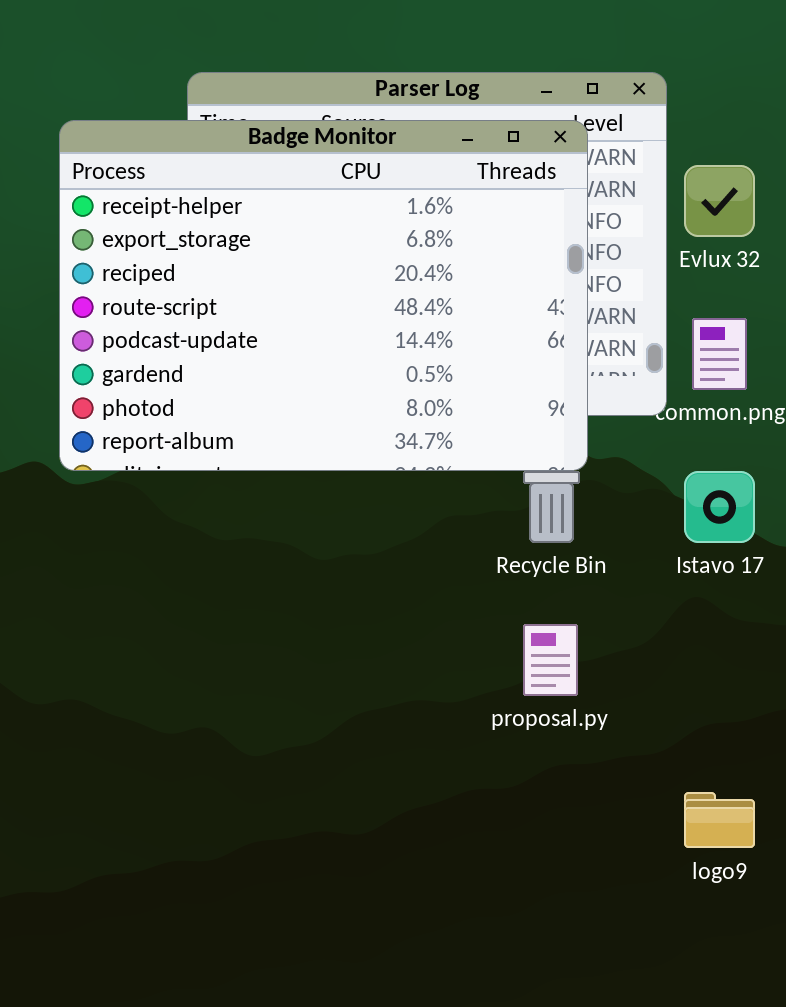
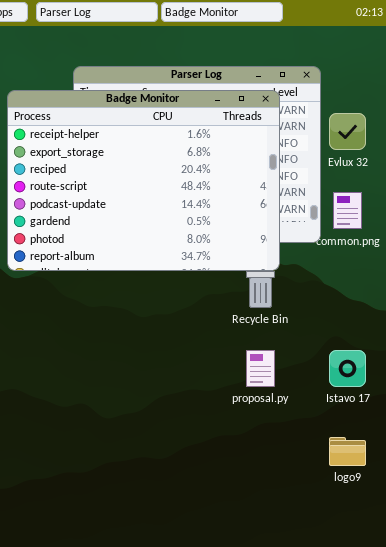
Istavo 17: [684,471,755,543] -> [329,350,366,387], moved

